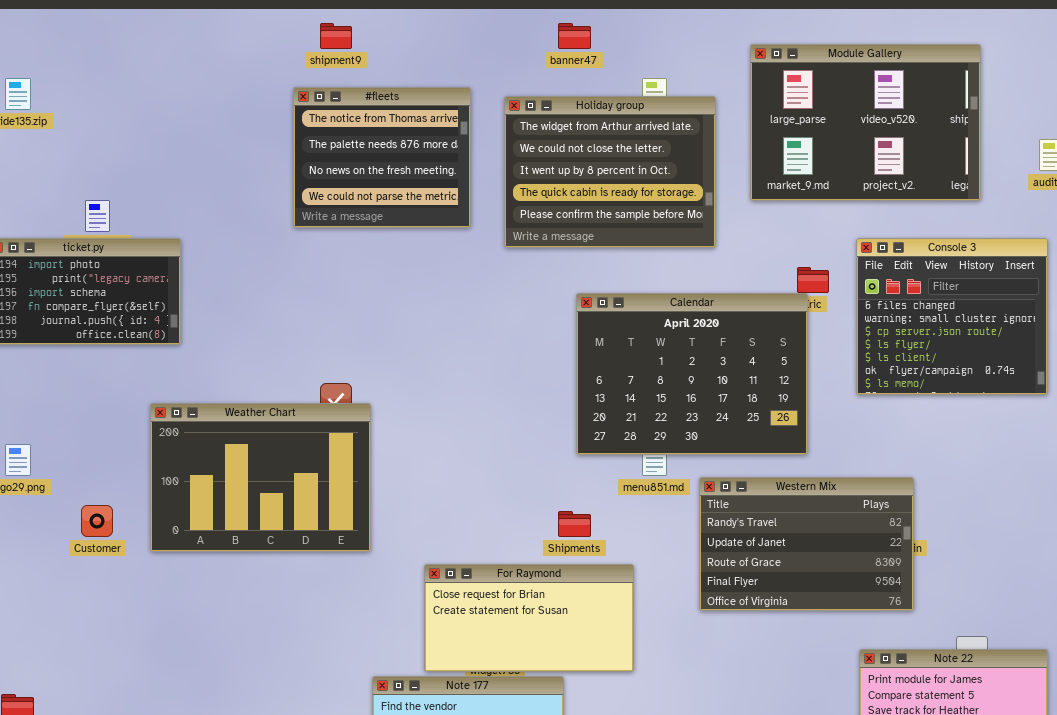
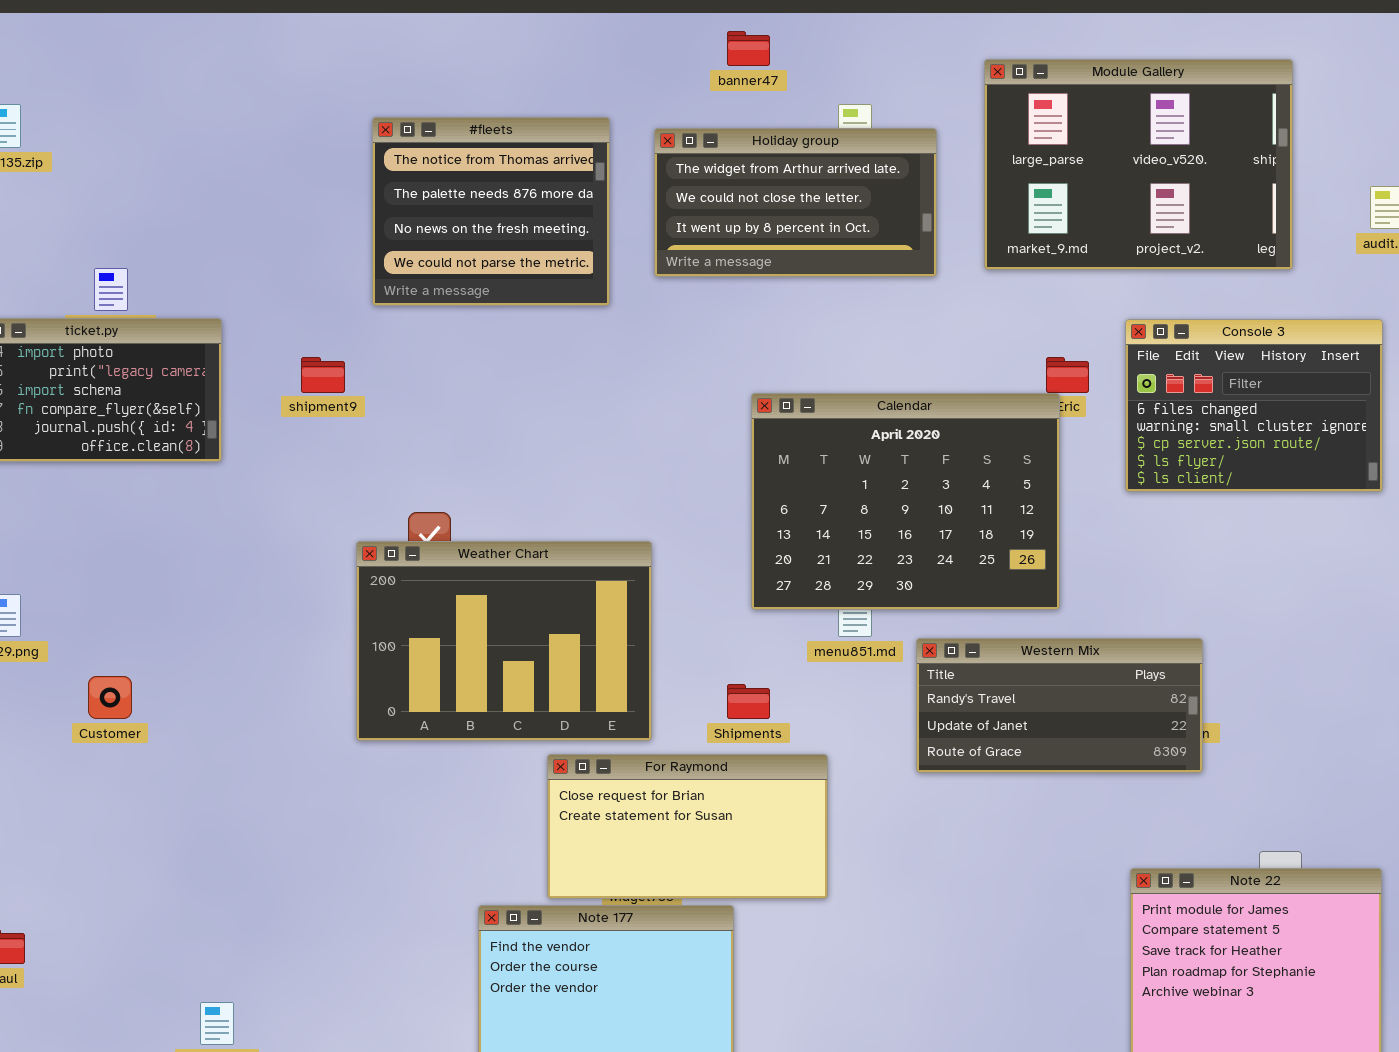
shipment9: [320,23,352,49] -> [301,357,345,393], moved
Holiday group: [504,96,716,248] -> [654,128,937,277], resized
Console 3: [856,238,1048,395] -> [1125,319,1383,492], resized
Weather Chart: [150,403,371,552] -> [356,541,652,741], moved
Western Mix: [699,477,914,611] -> [916,638,1203,773], resized

